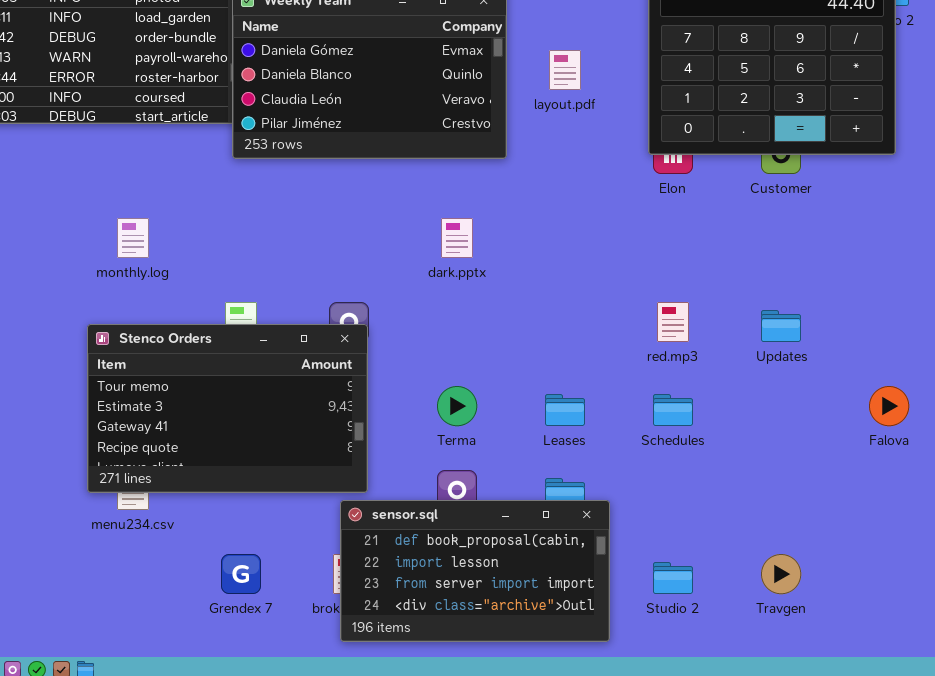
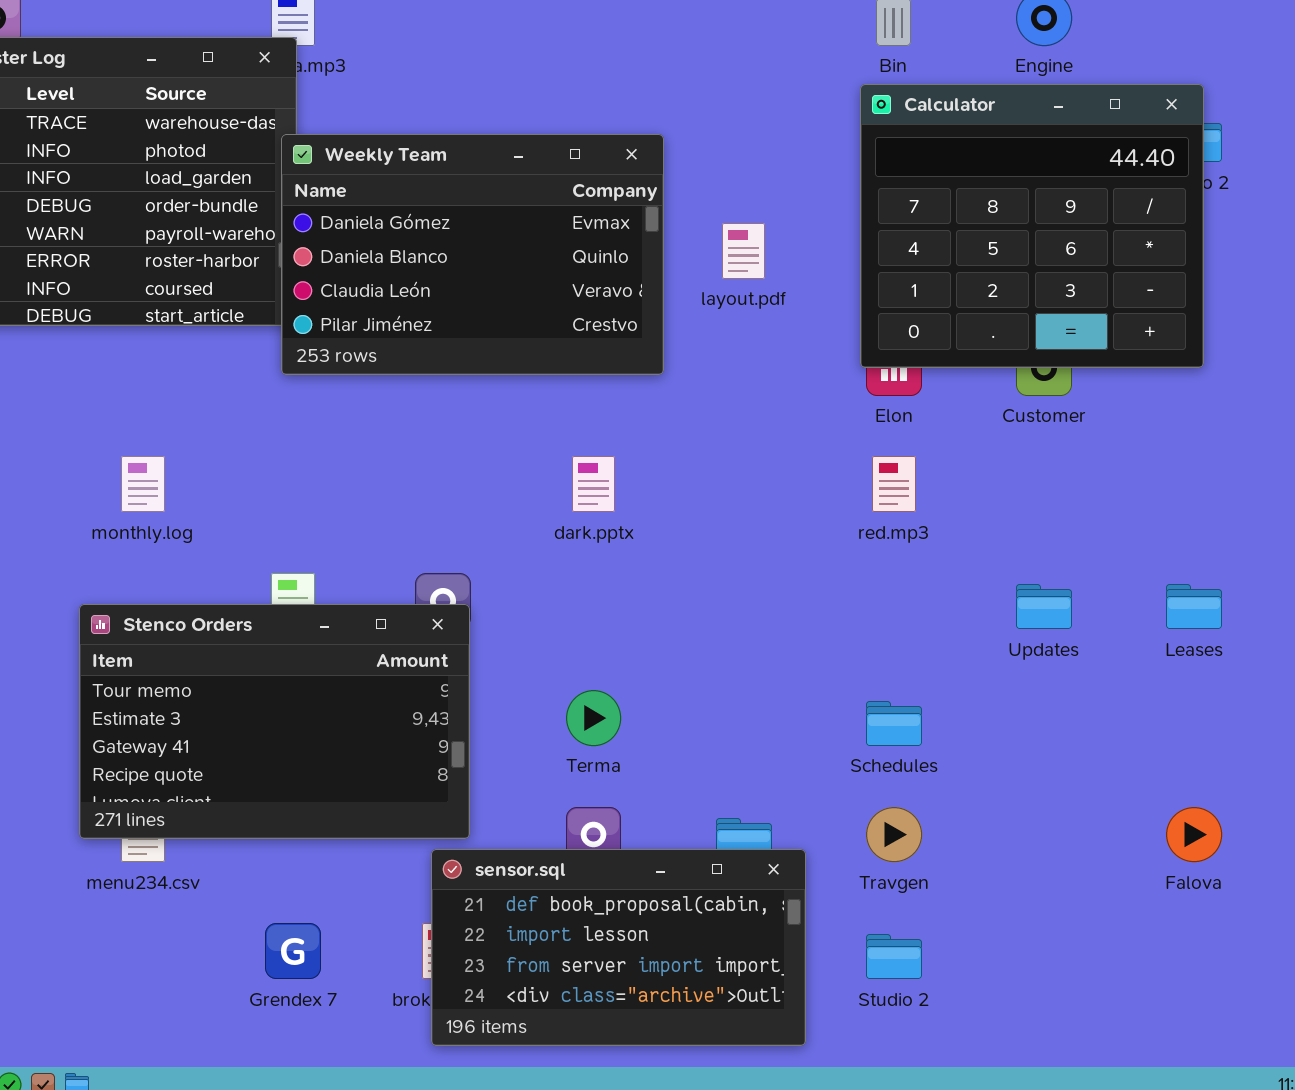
red.mp3: [657,302,689,342] -> [872,456,916,512], moved
Falova: [869,386,909,426] -> [1166,807,1222,862], moved
Leases: [545,394,585,426] -> [1166,584,1222,629], moved
Travgen: [761,554,801,594] -> [866,807,922,862], moved

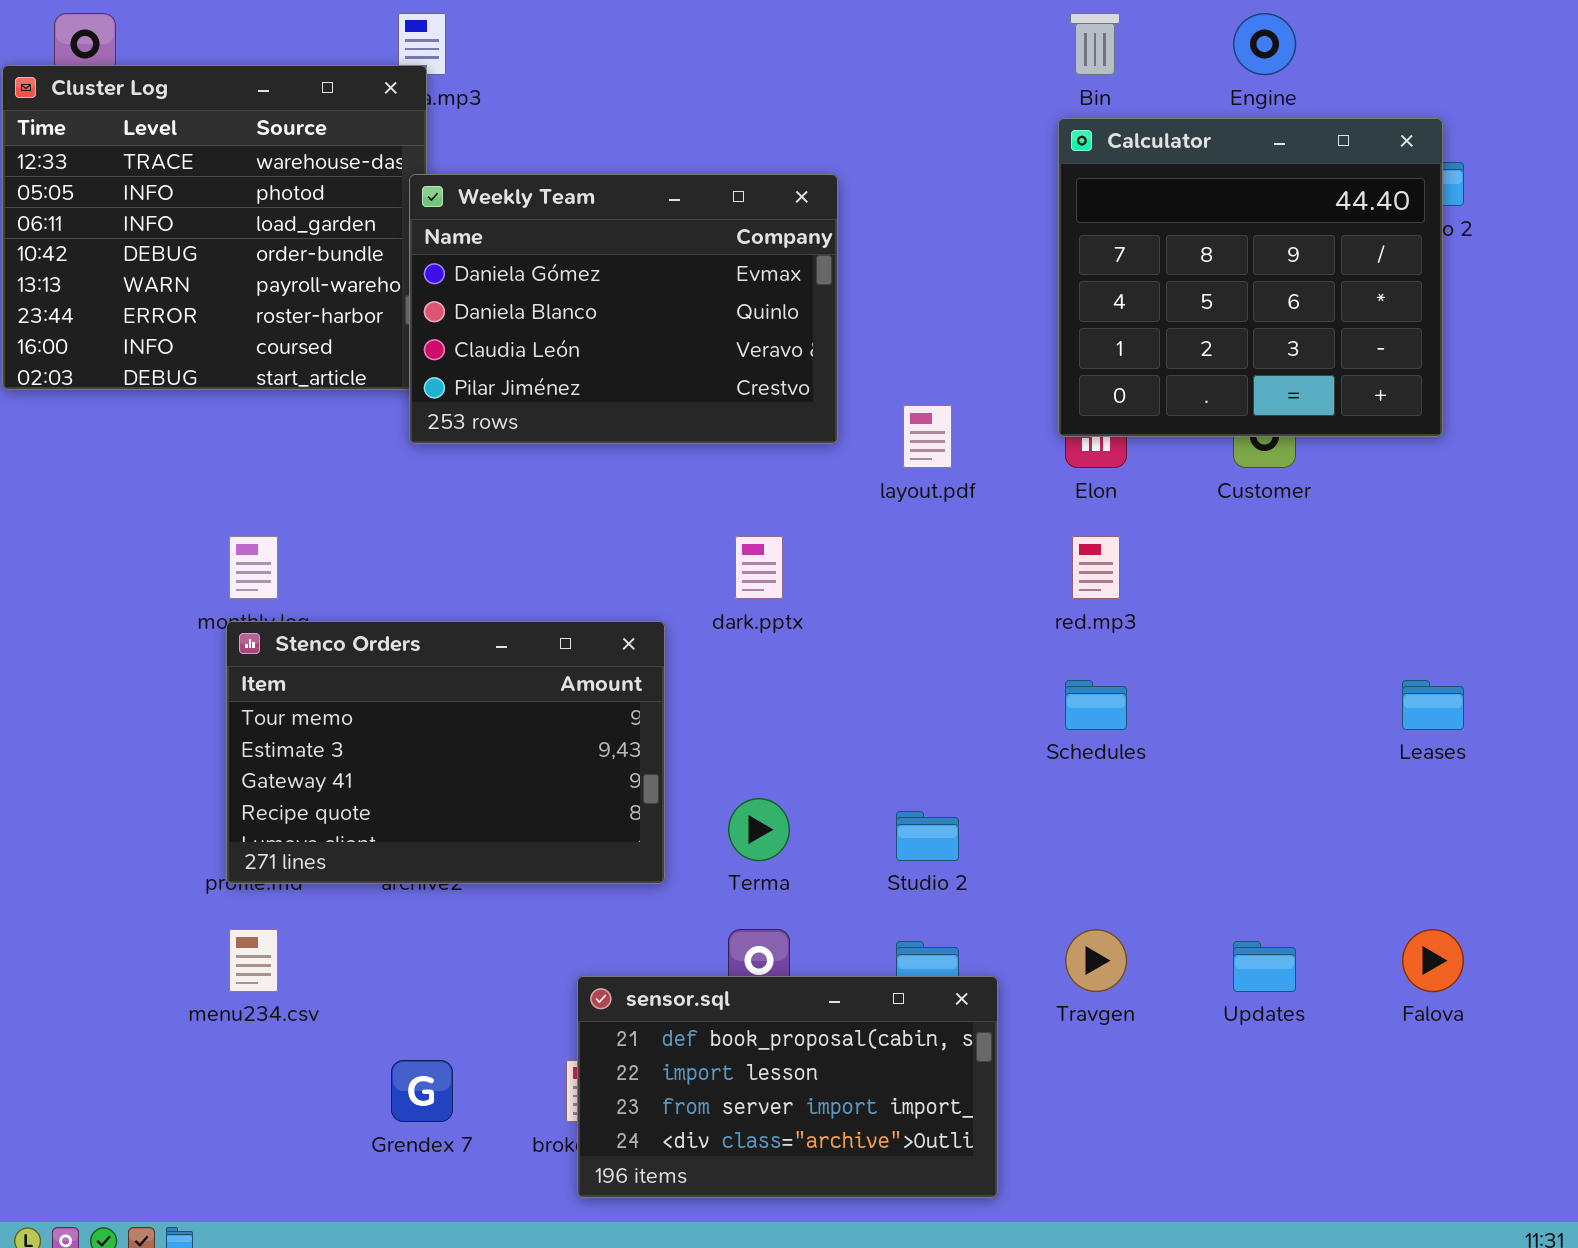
layout.pdf: [722,223,765,279] -> [903,405,952,468], moved
Updates: [1016,584,1072,629] -> [1233,941,1296,992], moved
Stenco Orders: [79,604,470,839] -> [226,621,665,884], moved
Schedules: [866,701,922,746] -> [1065,680,1127,730], moved
Studio 2: [866,934,922,979] -> [896,811,959,861], moved

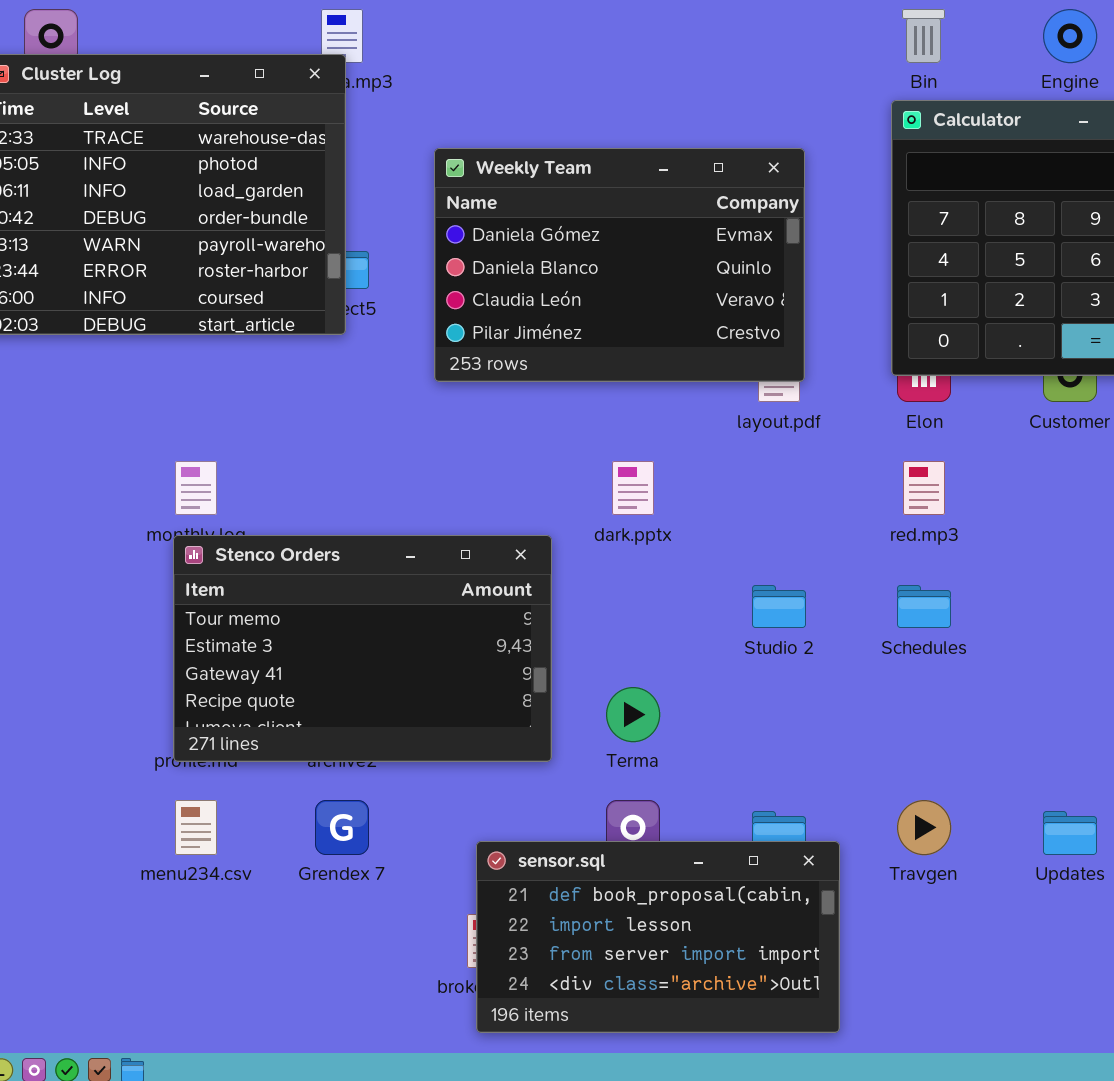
Weekly Team: [409,174,838,444] -> [434,148,805,382], moved
Studio 2: [896,811,959,861] -> [752,585,806,628], moved
Grendex 7: [391,1060,453,1122] -> [315,800,369,855], moved

